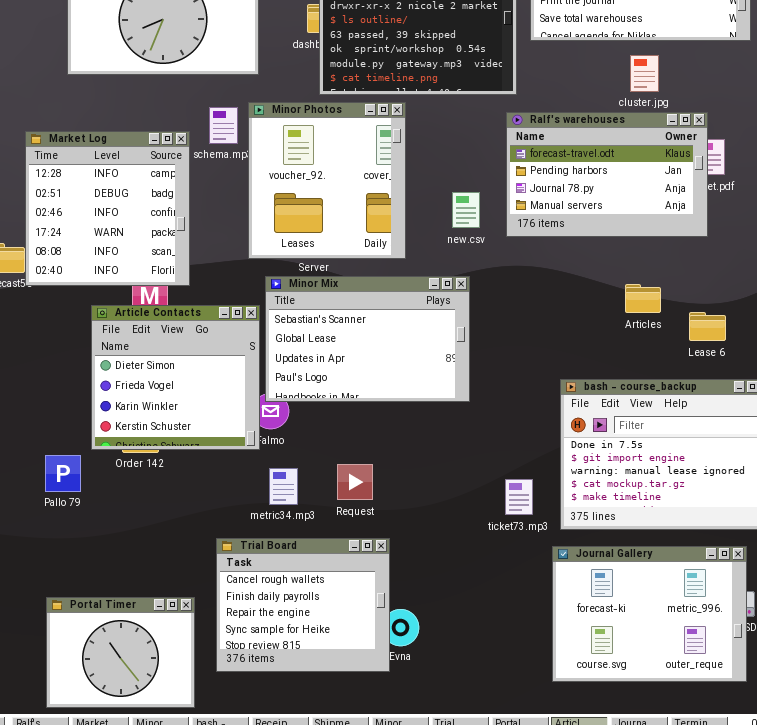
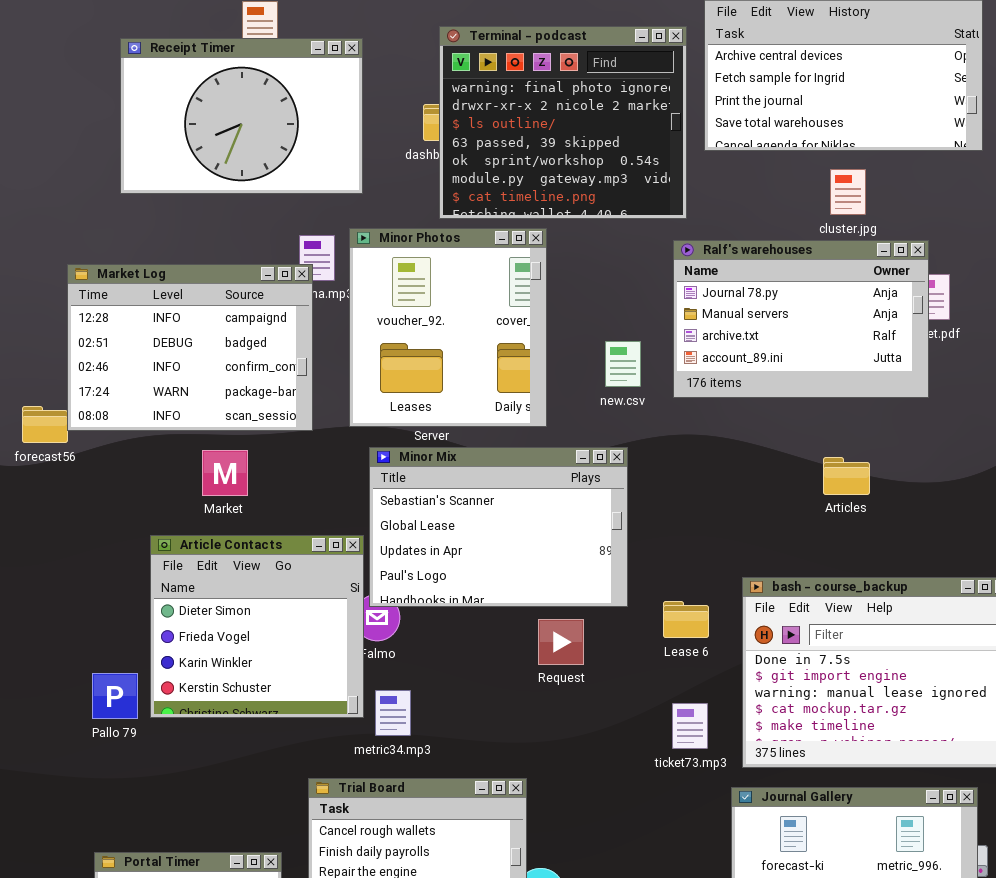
Ralf's warehouses: [506,112,708,237] -> [673,240,929,398], scrolled down 2 rows
Market Log: [25,131,190,286] -> [67,264,313,431], resized
Article Contacts: [91,305,260,450] -> [150,535,364,718], moved
Lease 6: [689,312,726,341] -> [663,601,709,638], moved
Request: [337,464,373,500] -> [538,619,584,665], moved

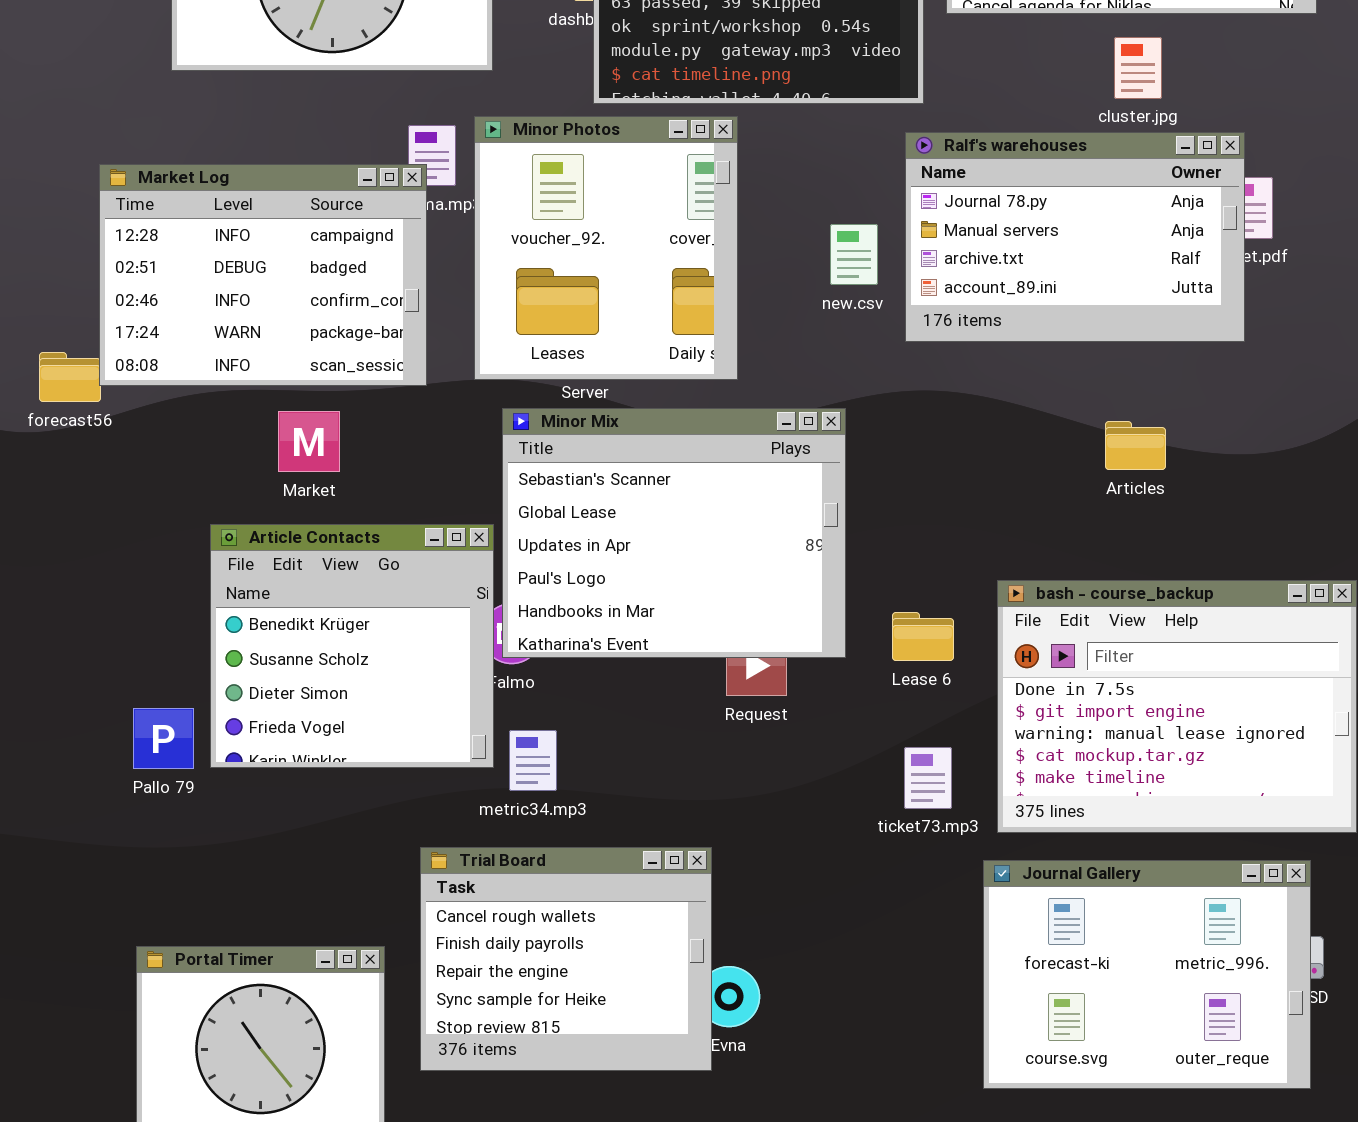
new.csv: [605,341,641,387] -> [830,224,878,285], moved
Minor Mix: [369,447,628,607] -> [502,408,846,658], resized
Article Contacts: [150,535,364,718] -> [210,524,494,768], scrolled up 2 rows

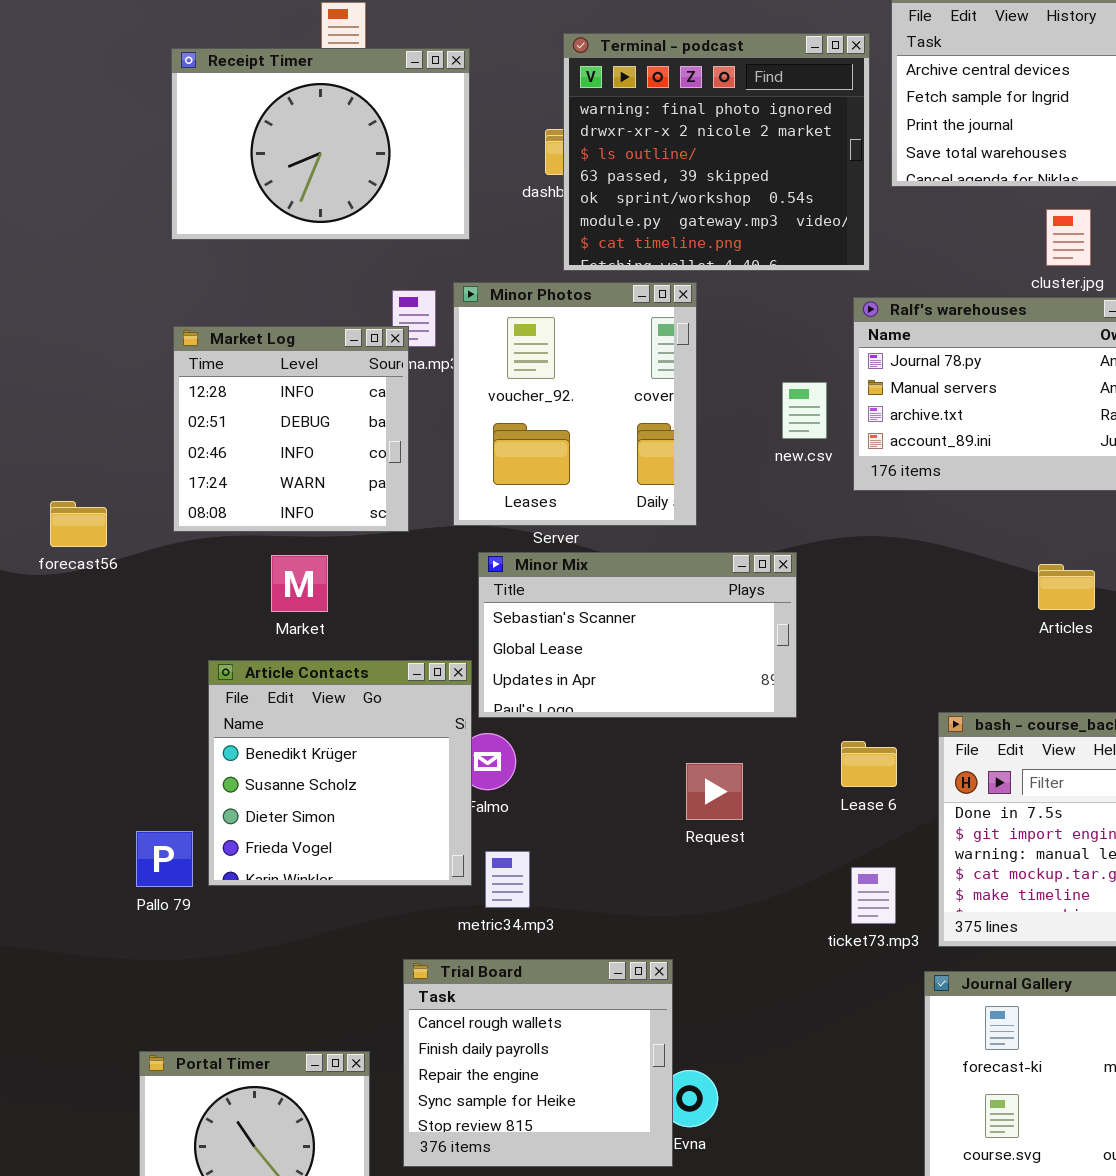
Market Log: [99,164,427,386] -> [173,326,409,532], resized
Minor Mix: [502,408,846,658] -> [478,552,797,718], resized

